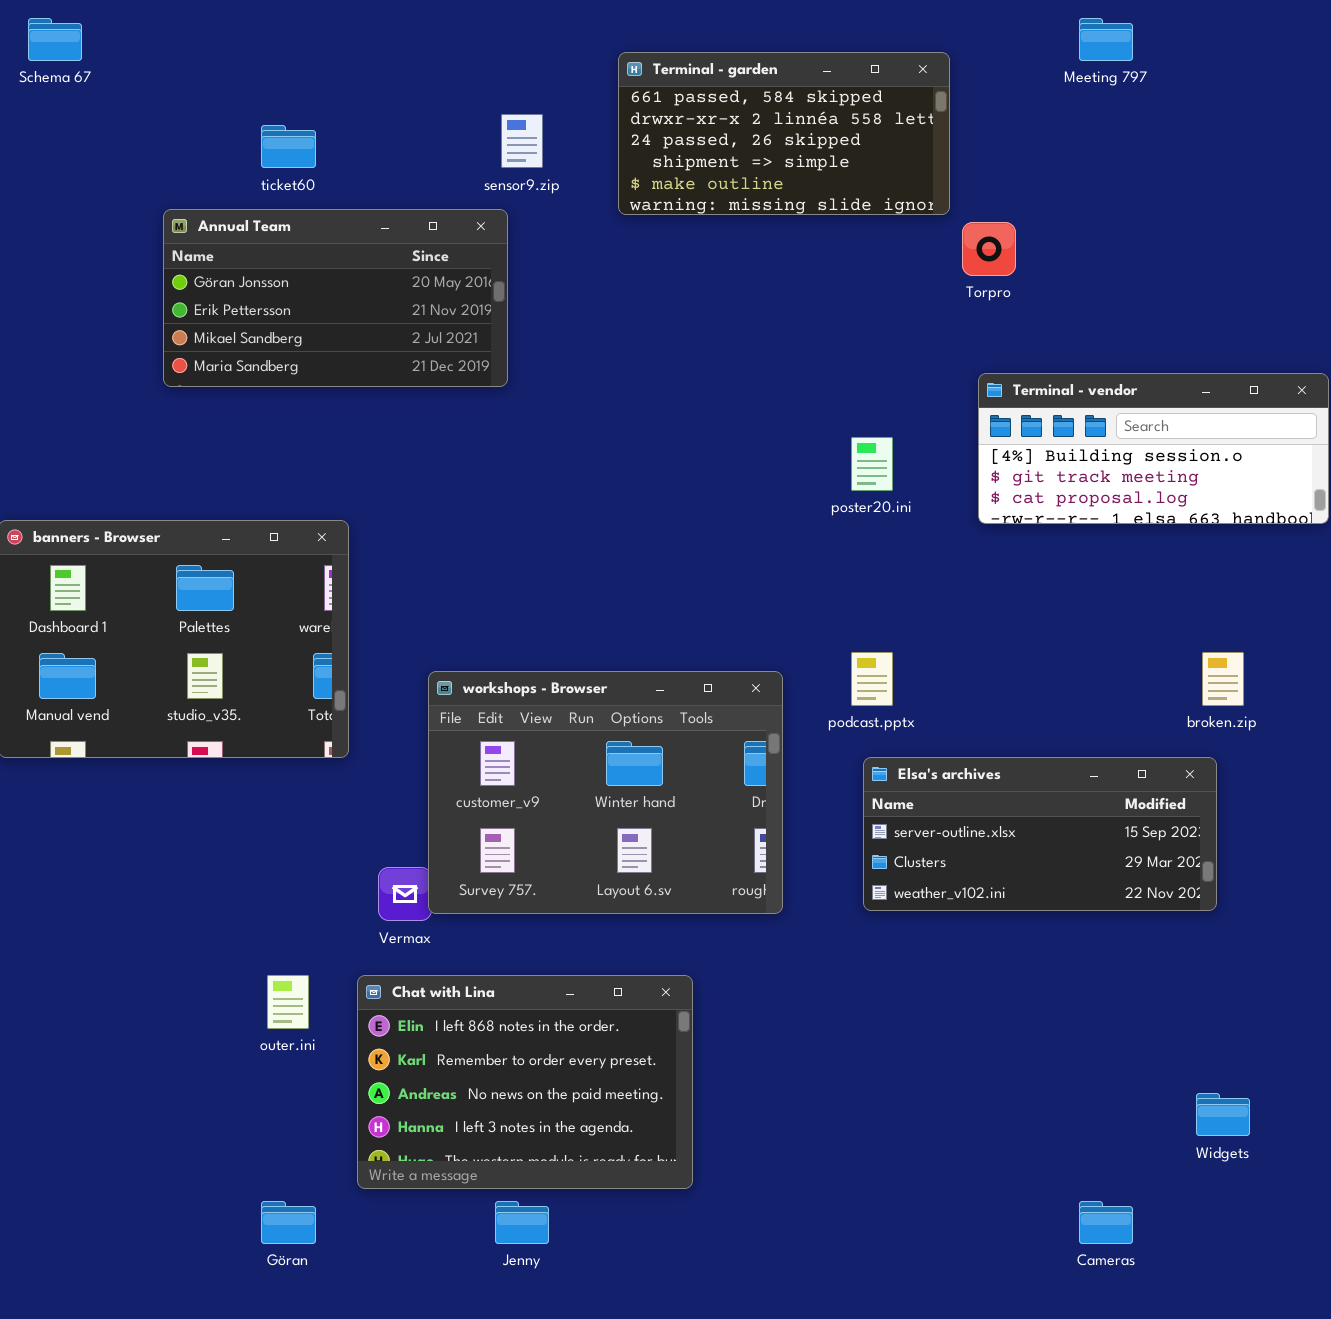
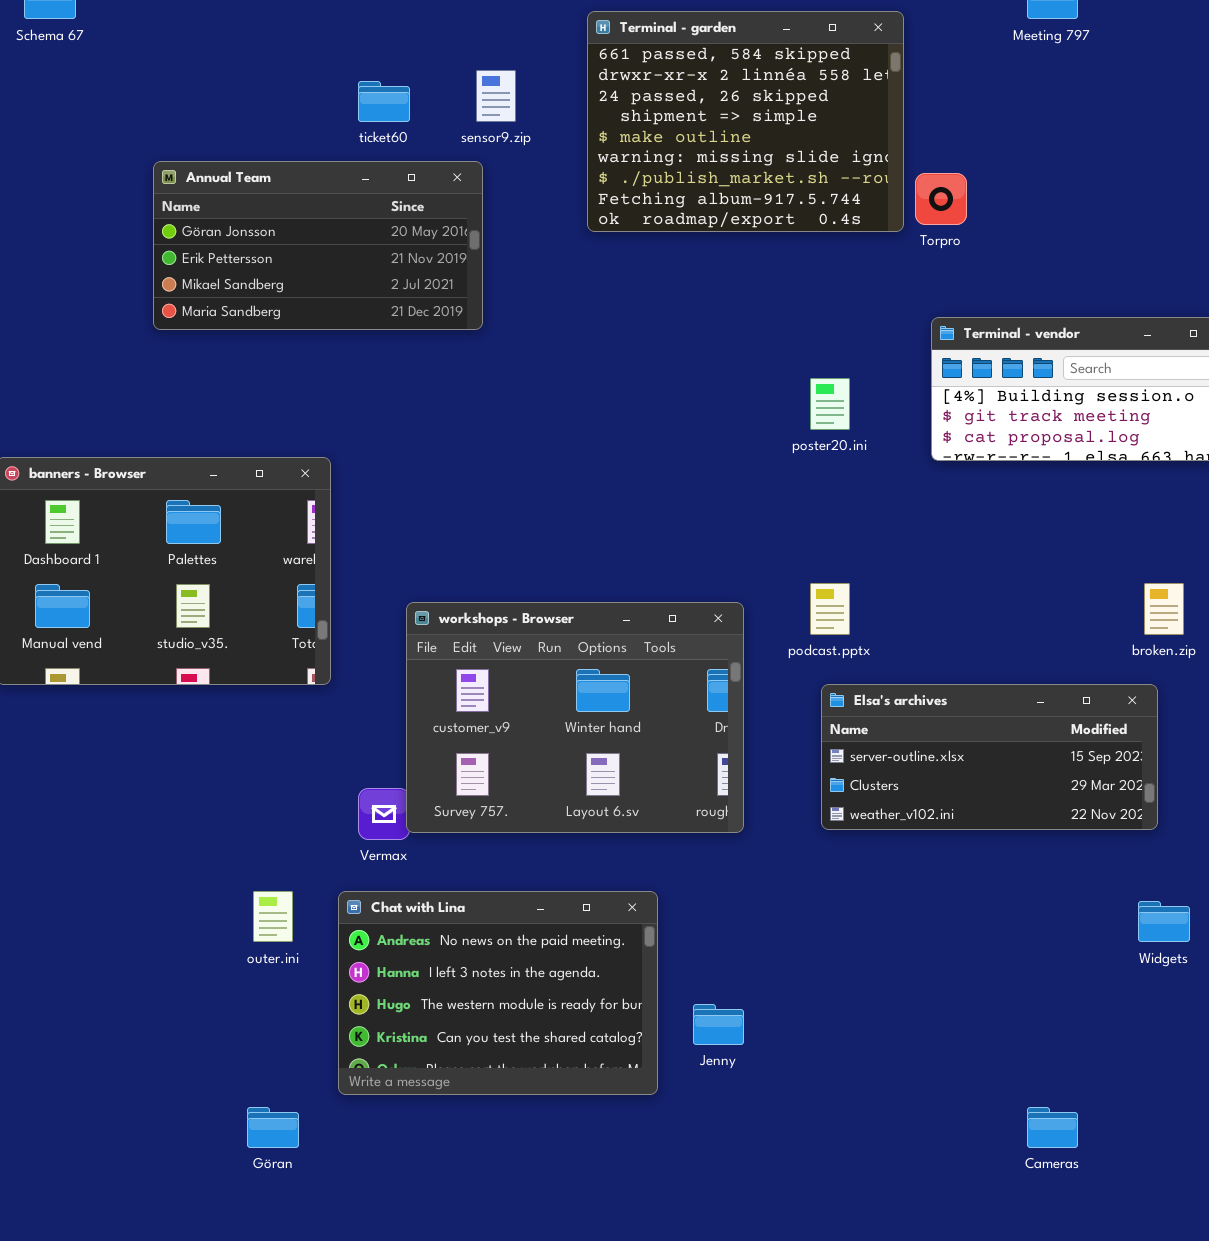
Terminal - garden: [618,52,950,215] -> [587,11,904,232], resized
ticket60: [261,125,316,168] -> [358,81,410,122], moved
Chat with Lina: [357,975,693,1189] -> [338,891,658,1095], scrolled down 2 rows
Widgets: [1196,1093,1250,1136] -> [1138,901,1190,942], moved
Jenny: [495,1201,549,1244] -> [693,1004,744,1045], moved

